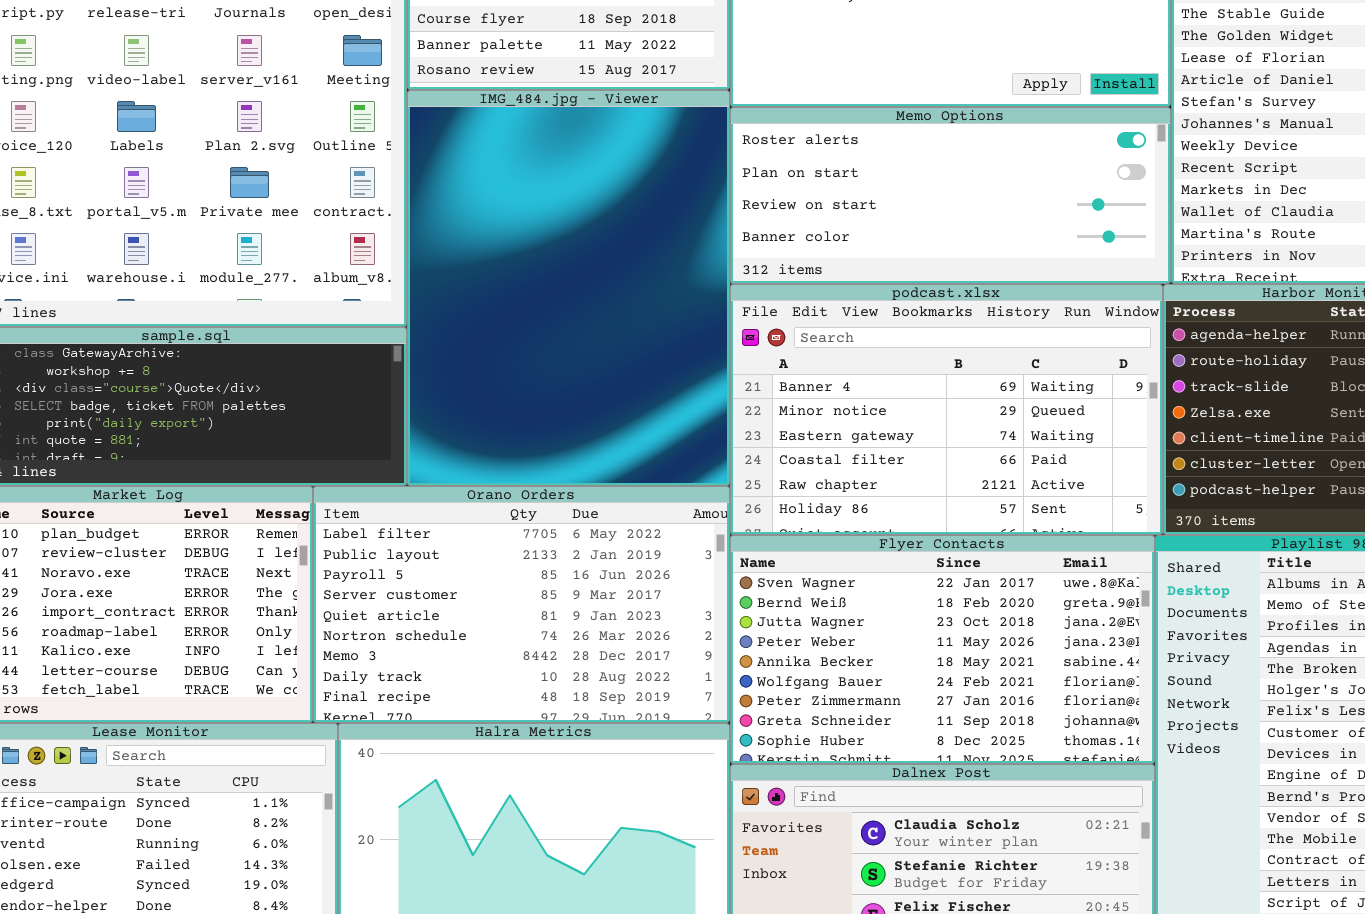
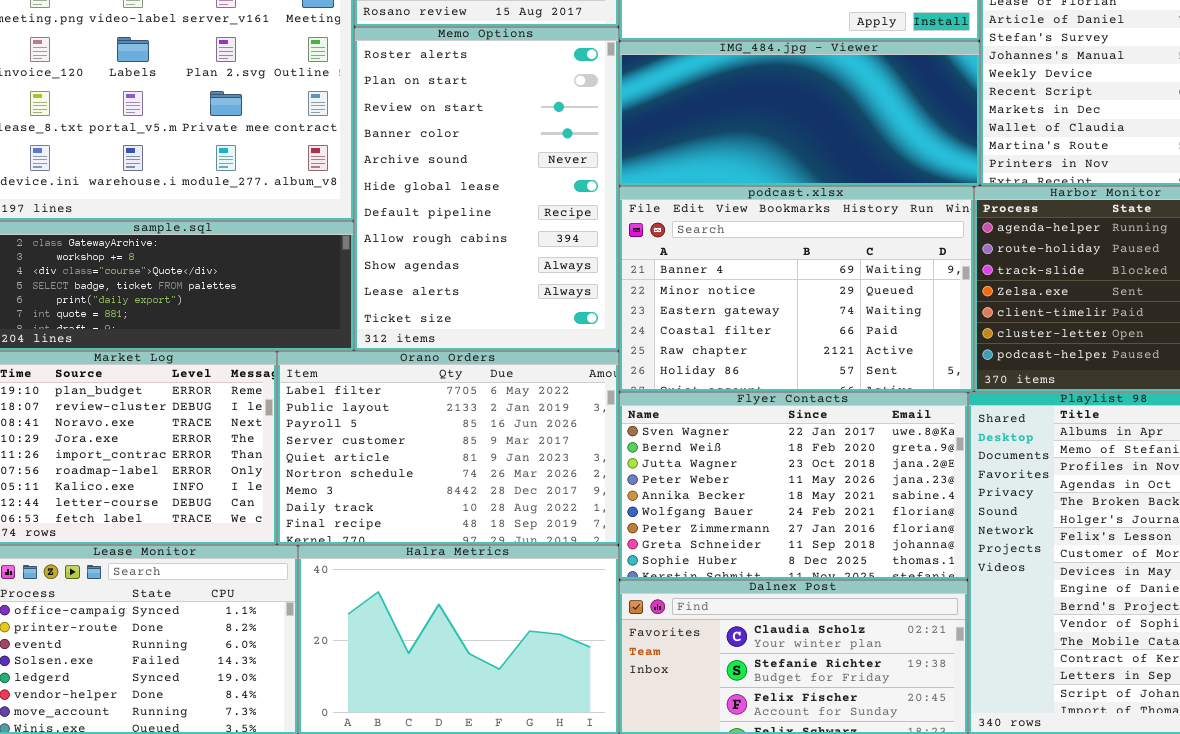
IMG_484.jpg - Viewer: [407,90,730,486] -> [619,41,980,186], moved, resized
Memo Options: [730,107,1171,284] -> [354,27,619,351], moved, resized

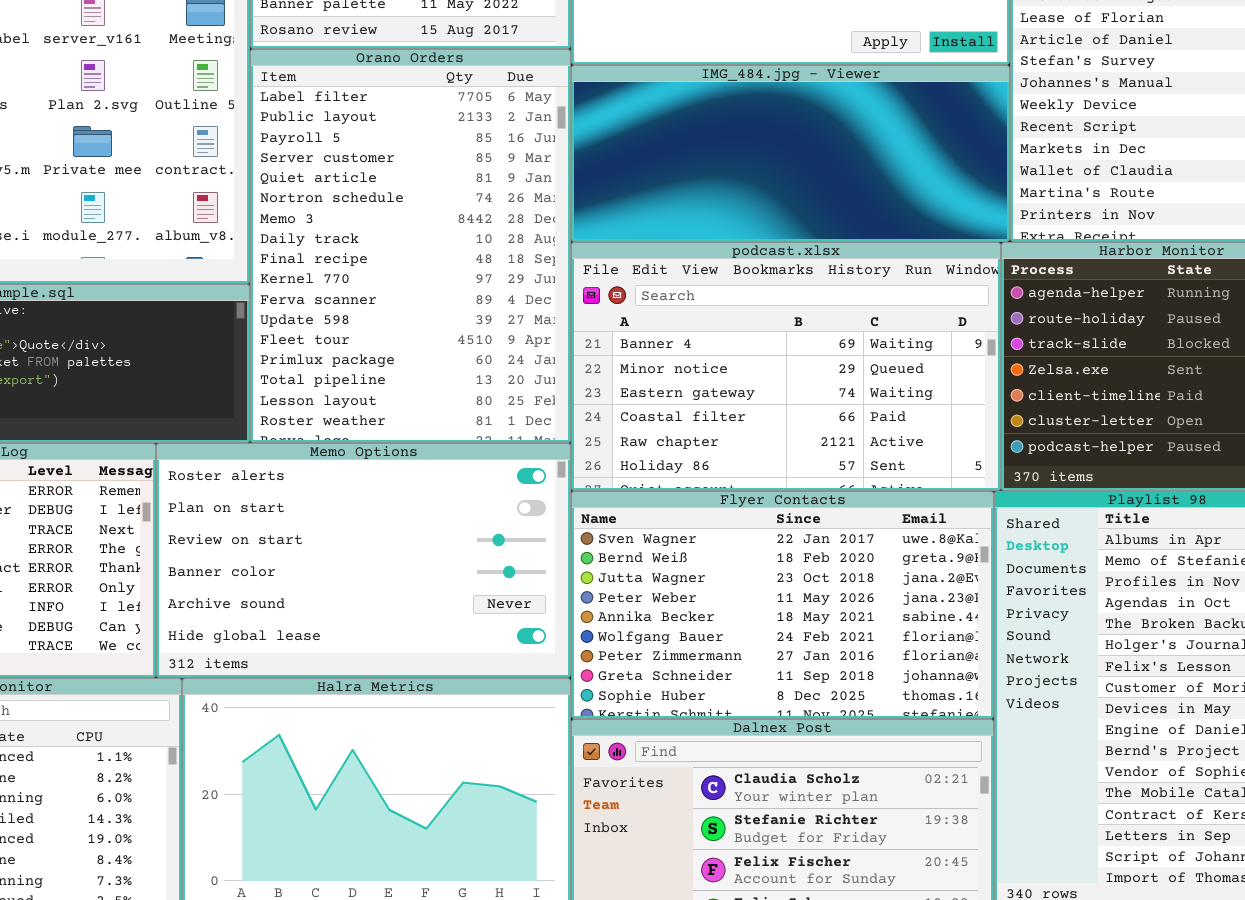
Memo Options: [354,27,619,351] -> [156,443,571,678], moved, resized
Orano Orders: [277,351,619,545] -> [250,49,571,443], moved, resized

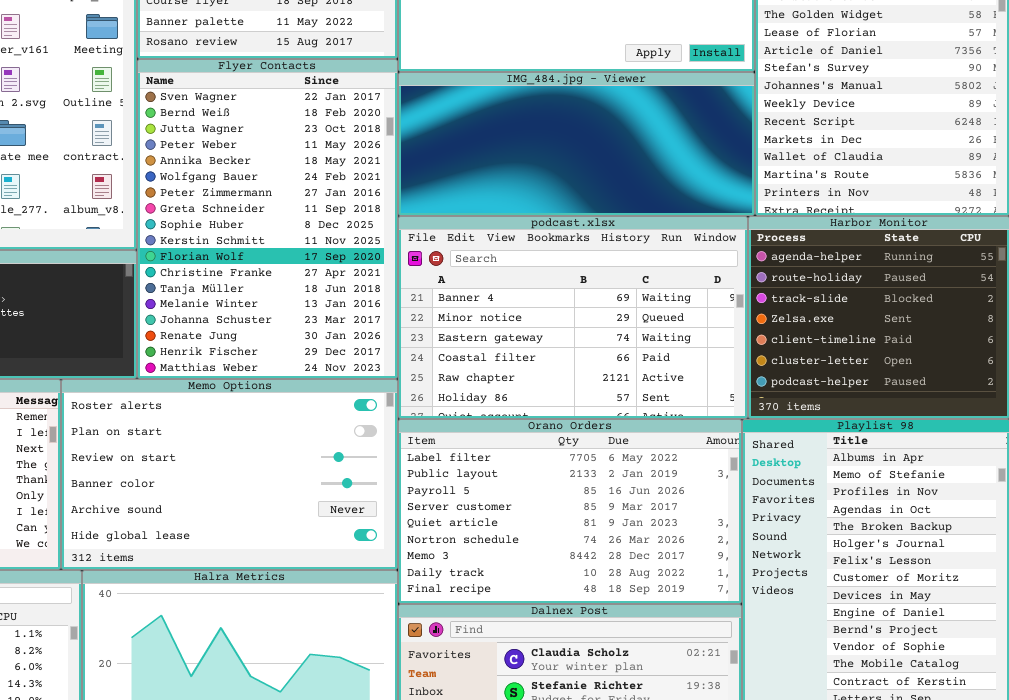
Orano Orders: [250,49,571,443] -> [398,419,742,604], moved, resized
Flyer Contacts: [571,491,994,719] -> [137,59,398,379], moved, resized

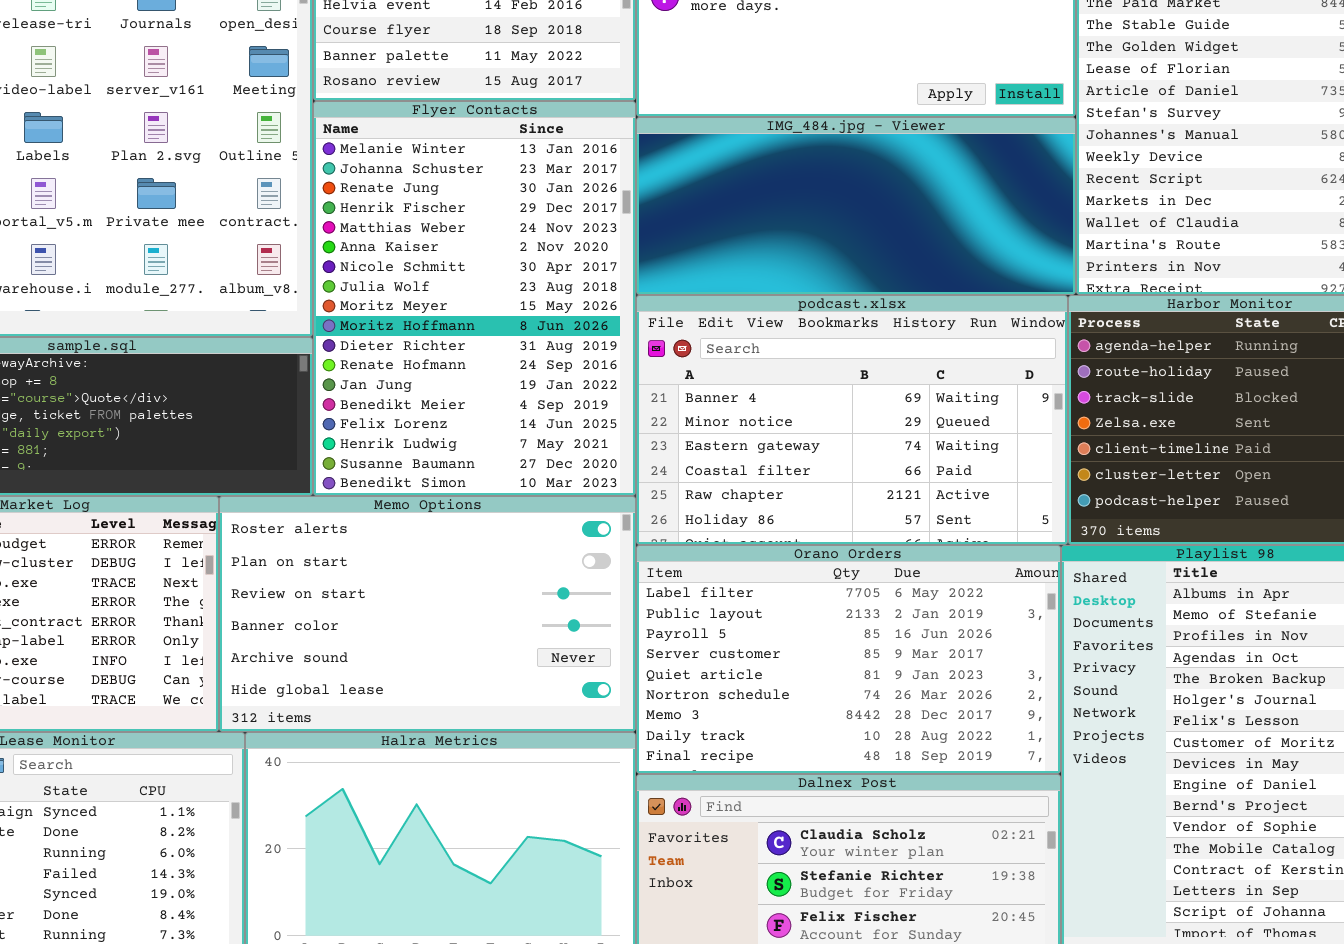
Flyer Contacts: [137,59,398,379] -> [313,101,636,496], scrolled down 13 rows

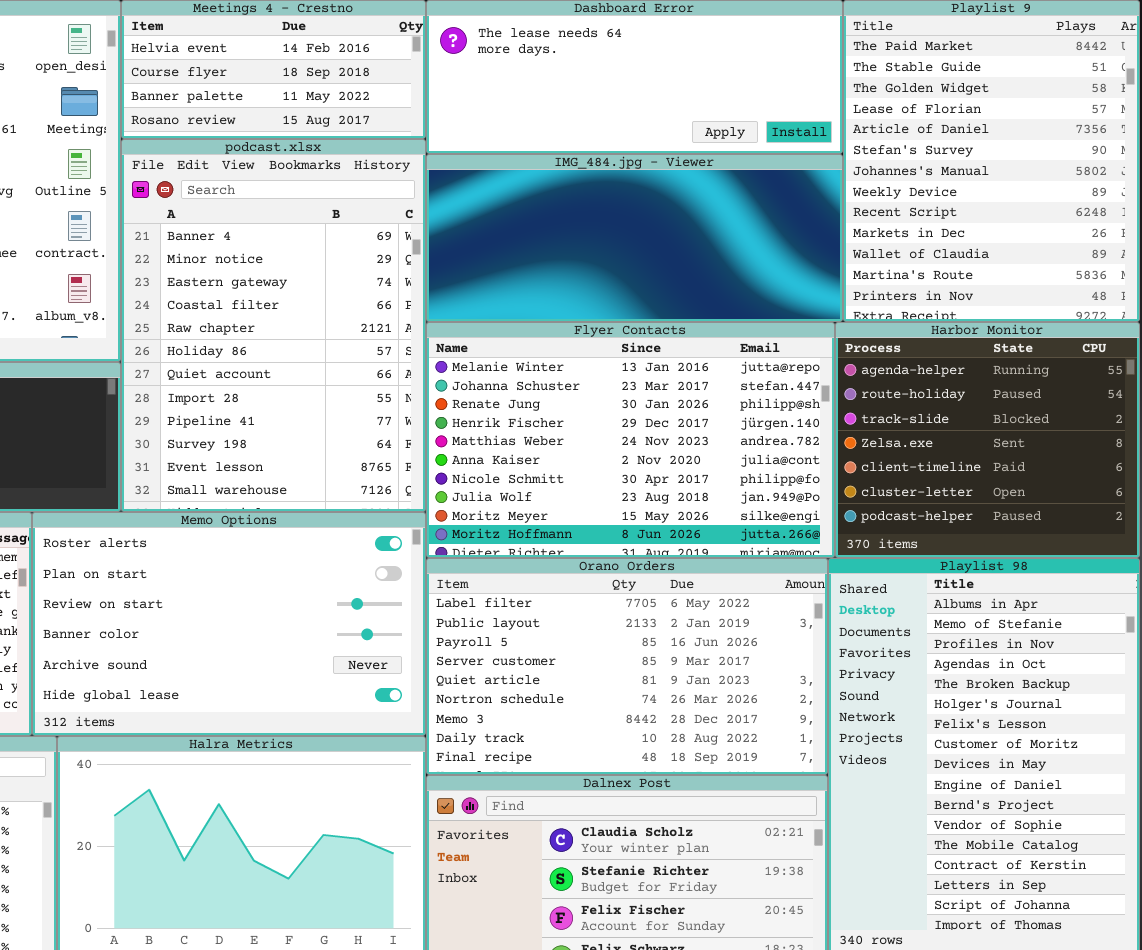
Flyer Contacts: [313,101,636,496] -> [426,322,835,558], moved, resized
podcast.xlsx: [636,295,1068,545] -> [121,139,426,512], moved, resized

